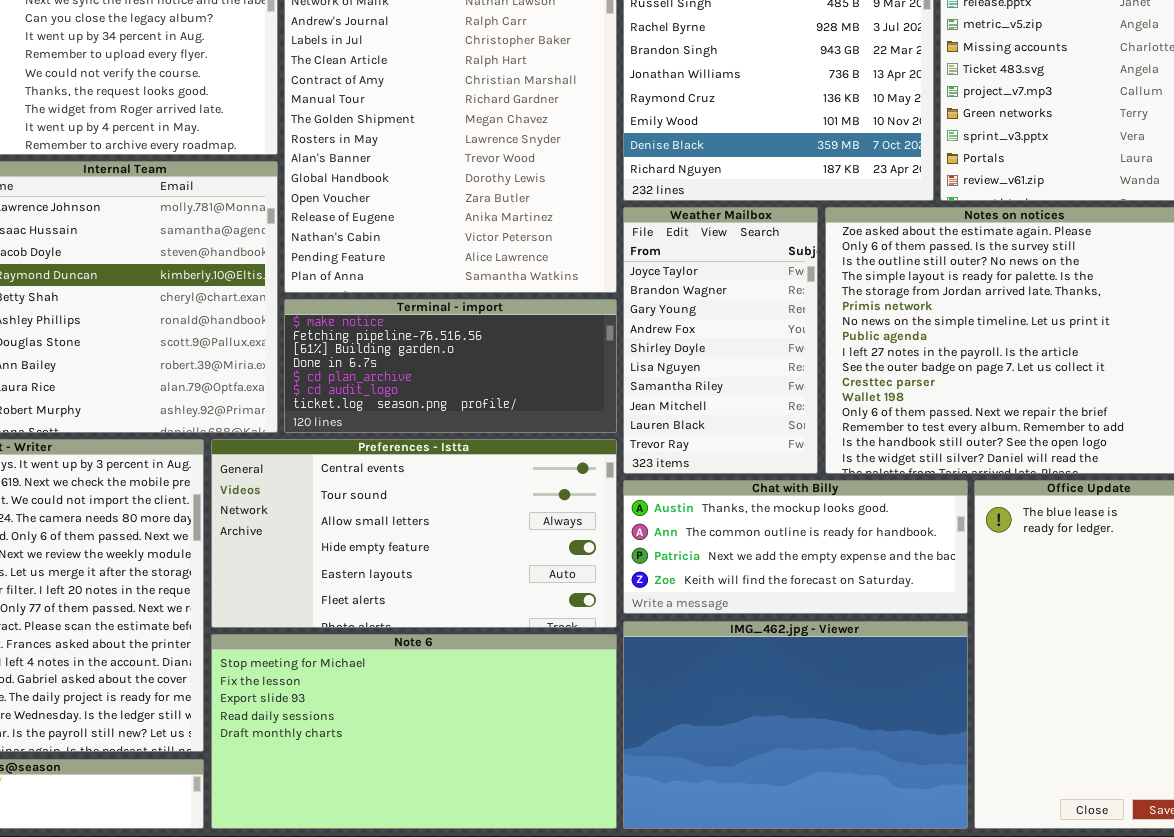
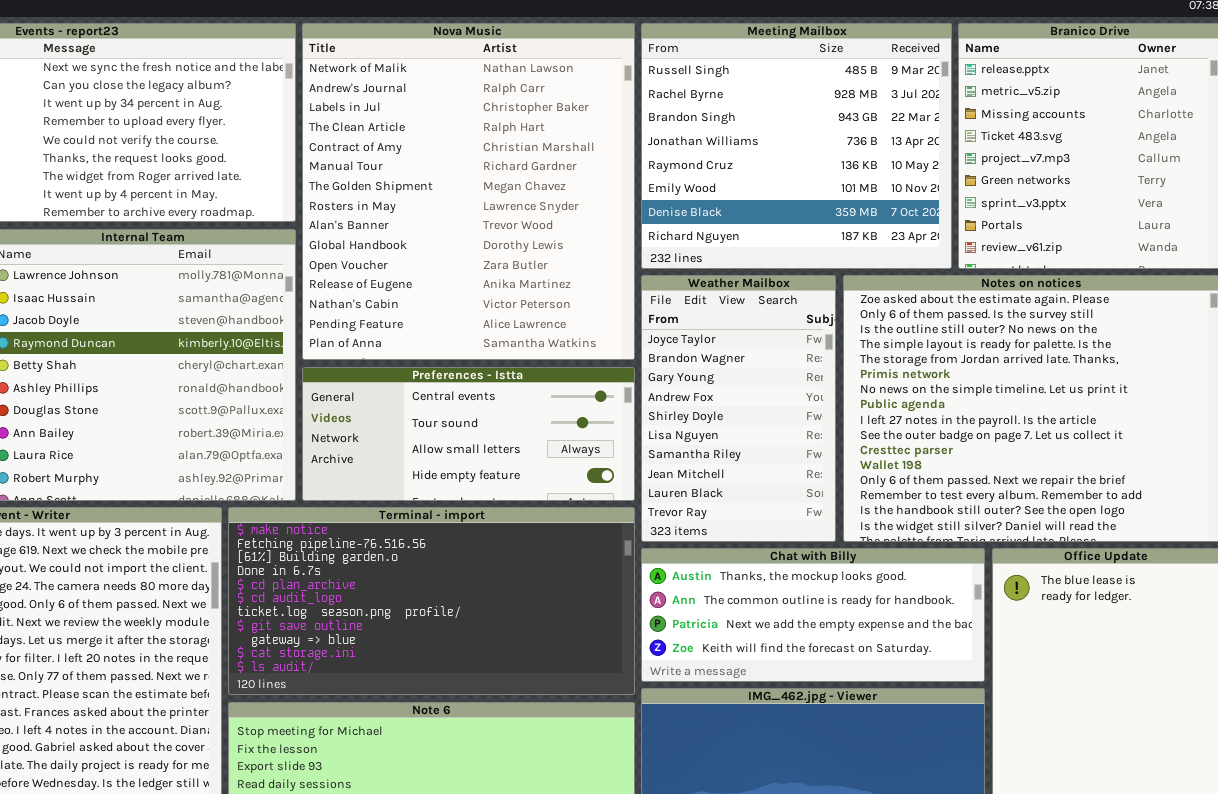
Terminal - import: [284,299,617,433] -> [228,507,635,695], moved, resized
Preferences - Istta: [211,439,617,628] -> [302,367,635,501], moved, resized

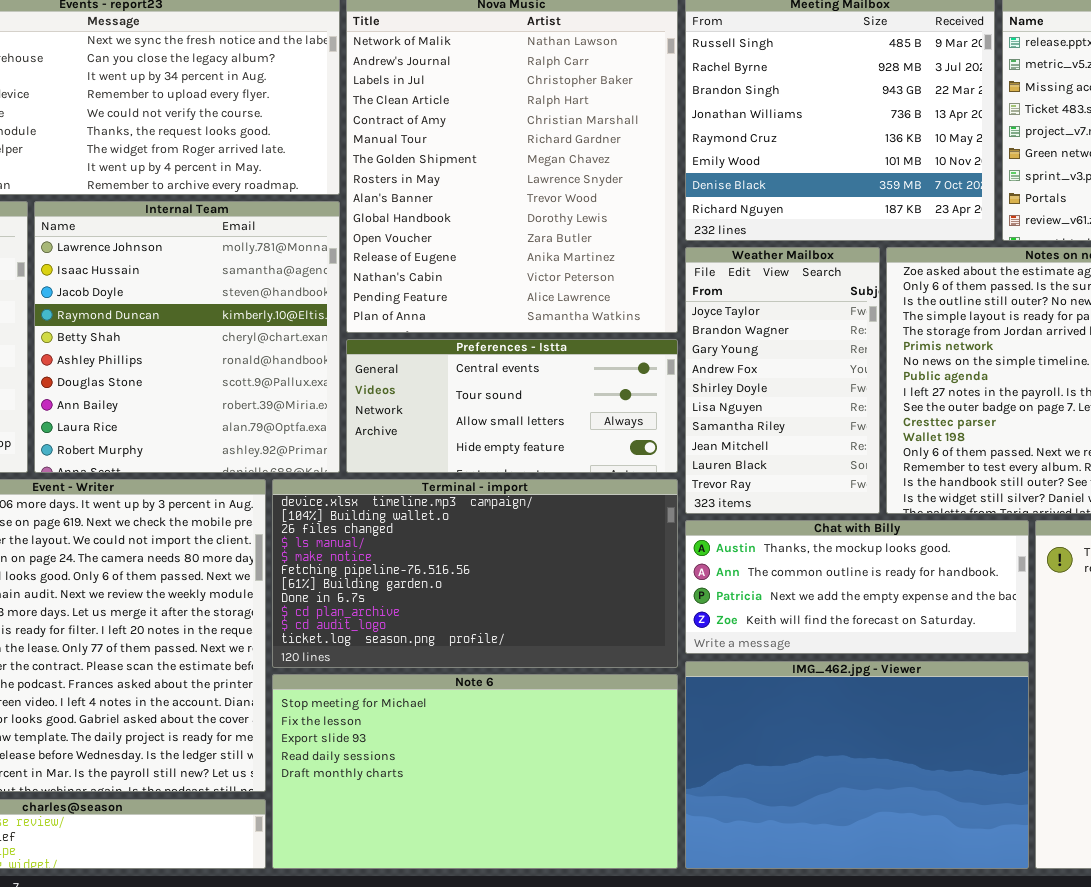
Terminal - import: [228,507,635,695] -> [272,479,678,668], scrolled up 4 rows

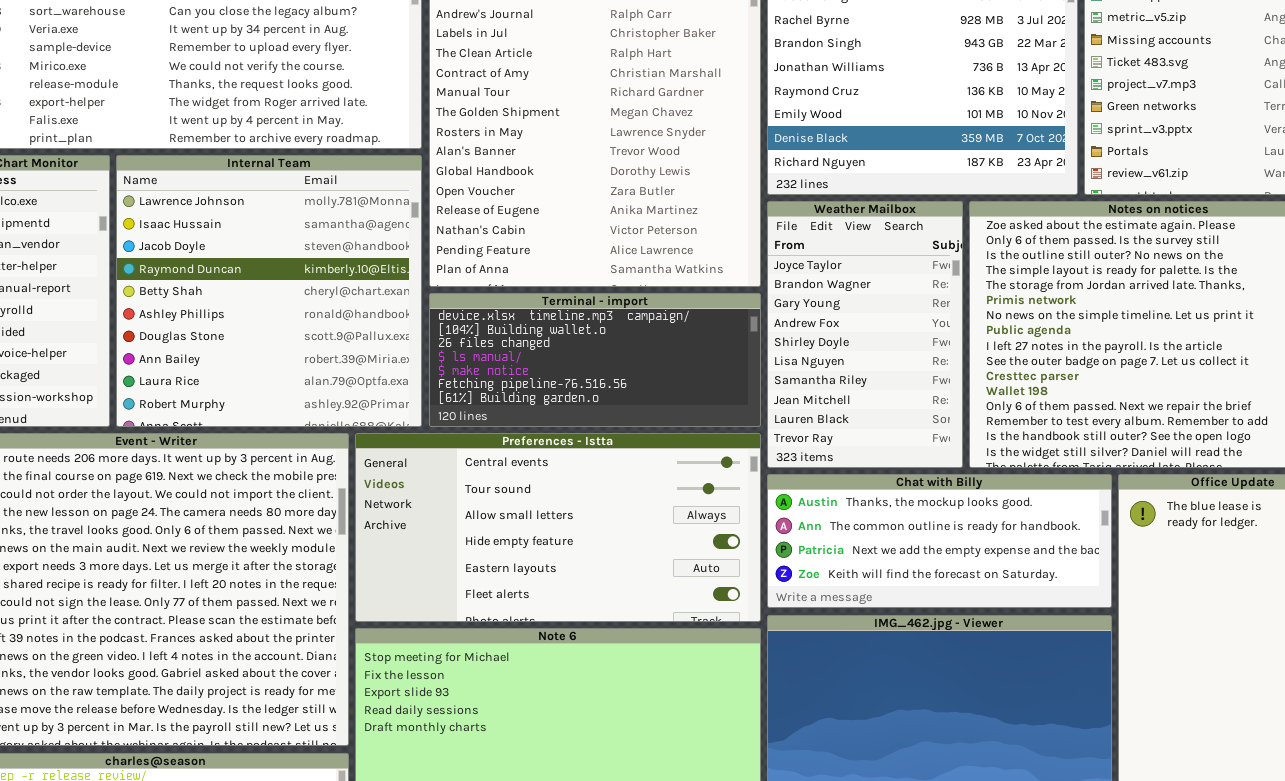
Preferences - Istta: [346,339,678,473] -> [355,433,761,622], moved, resized
Terminal - import: [272,479,678,668] -> [429,293,761,427], moved, resized

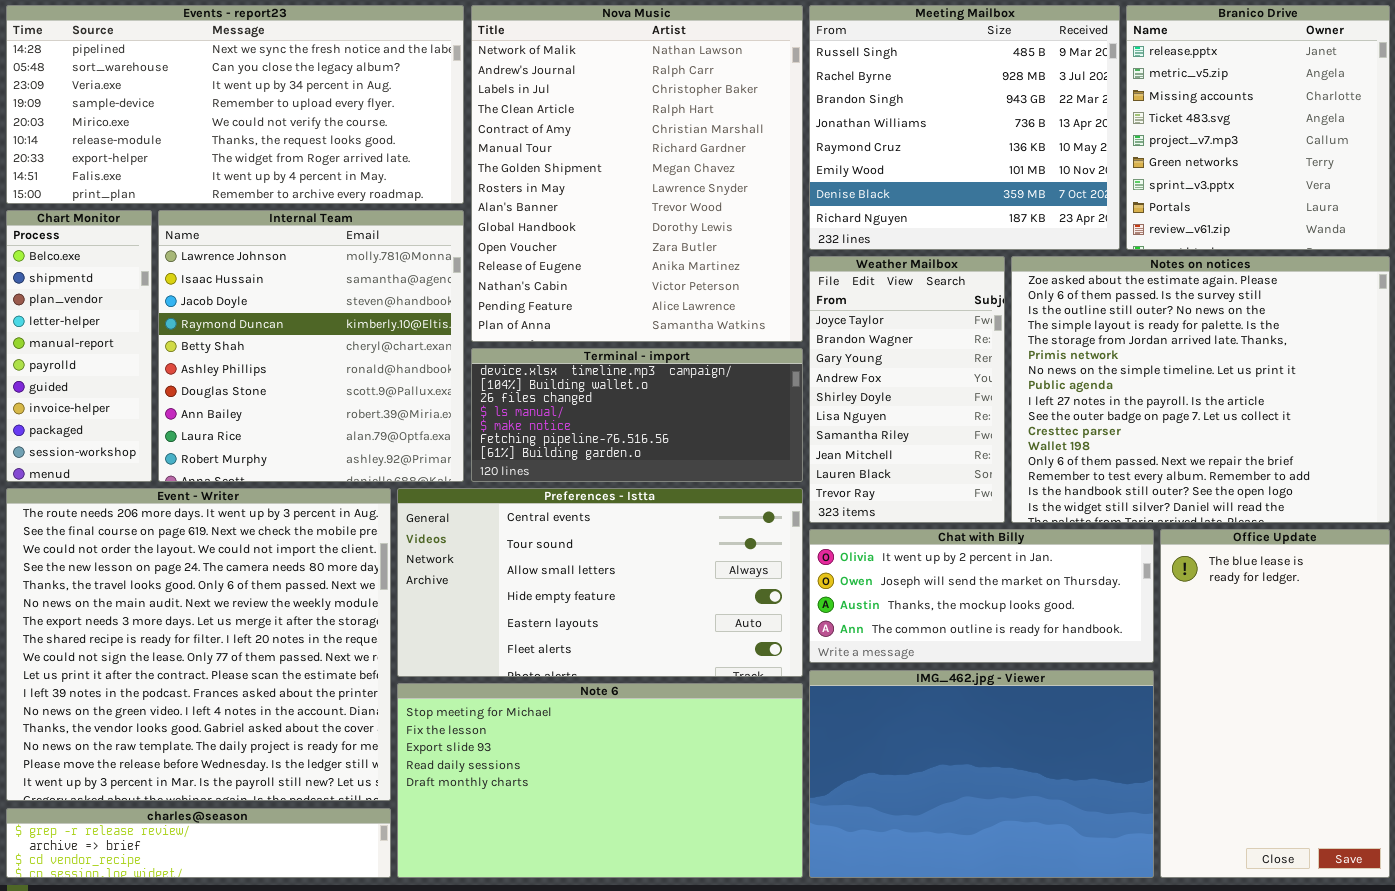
Chat with Billy: [767,474,1112,608] -> [809,529,1154,663], scrolled up 2 rows

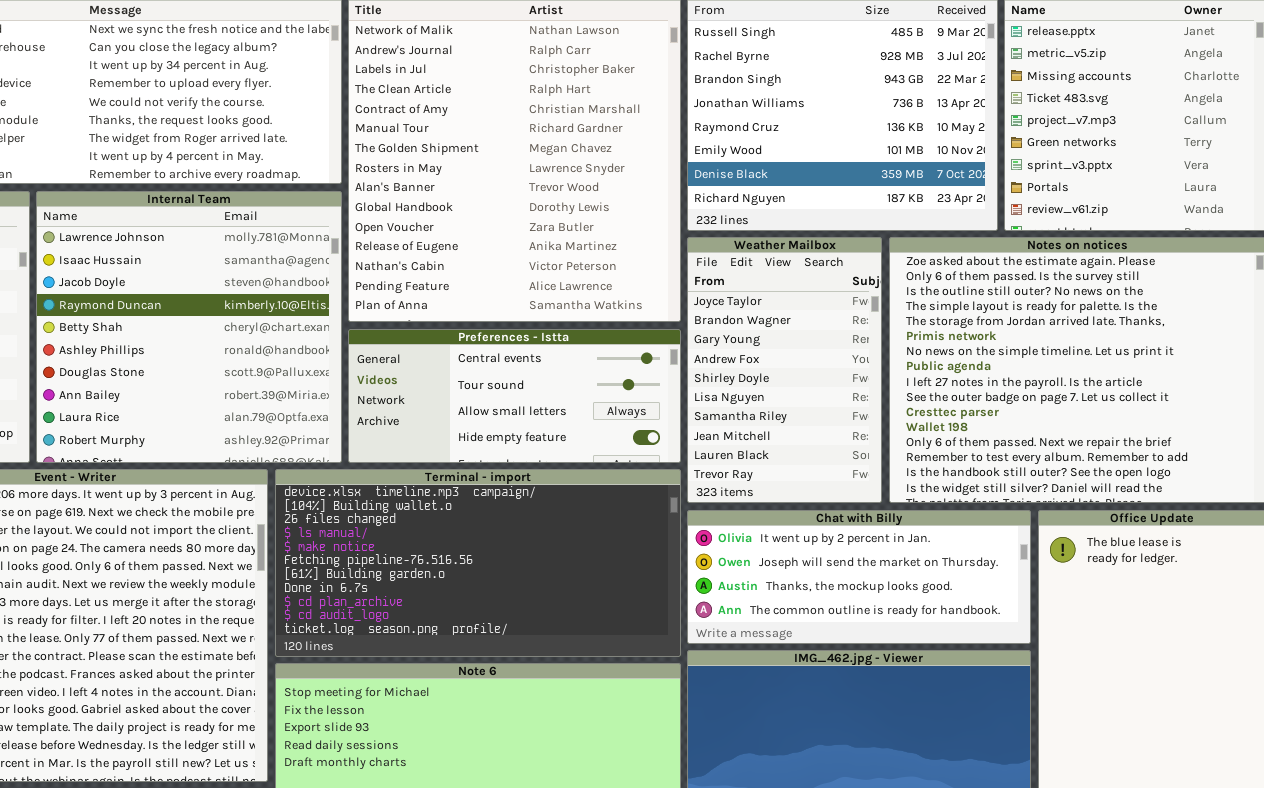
Terminal - import: [471,348,803,482] -> [275,469,681,657], moved, resized
Preferences - Istta: [397,488,803,677] -> [348,329,681,463], moved, resized

